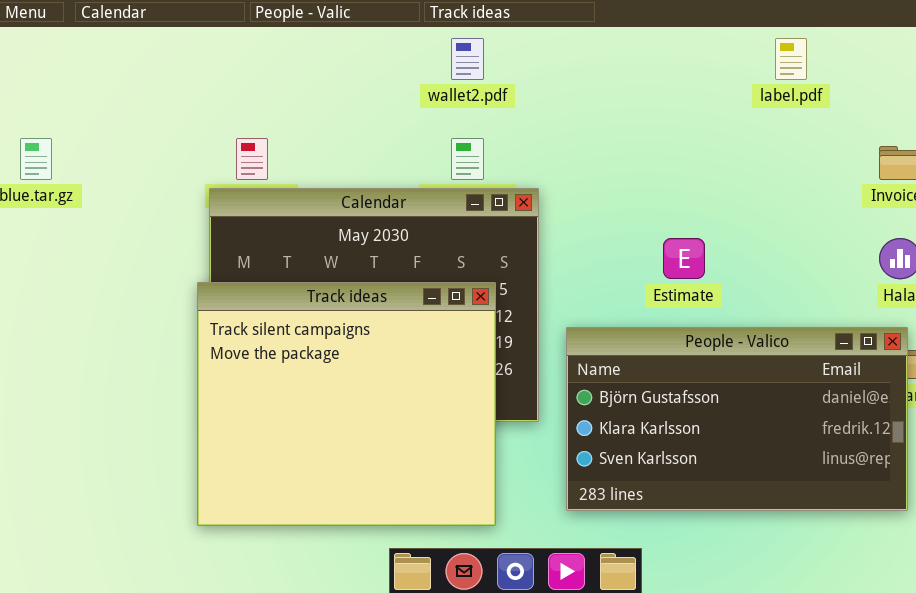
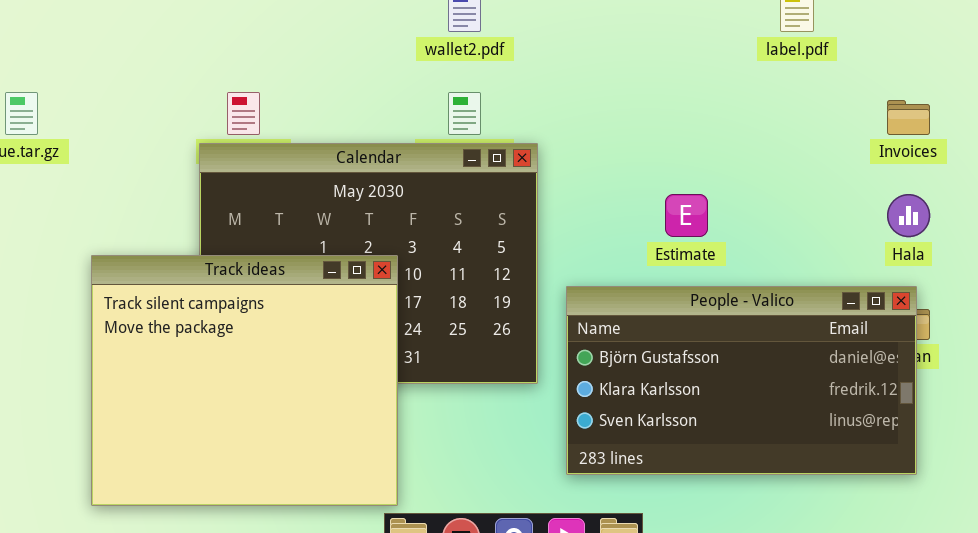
Track ideas: [197,282,496,526] -> [91,255,398,506], moved

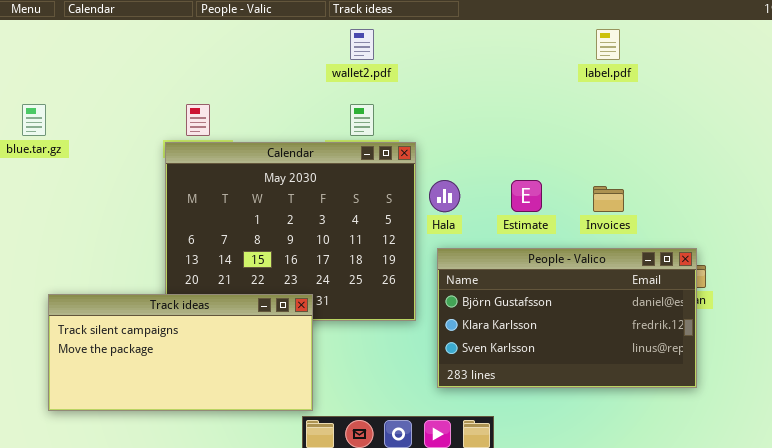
Invoices: [887,100,930,135] -> [593,186,624,212], moved
Hala: [887,194,930,237] -> [429,180,460,212], moved
Track ideas: [91,255,398,506] -> [48,294,313,411], resized

